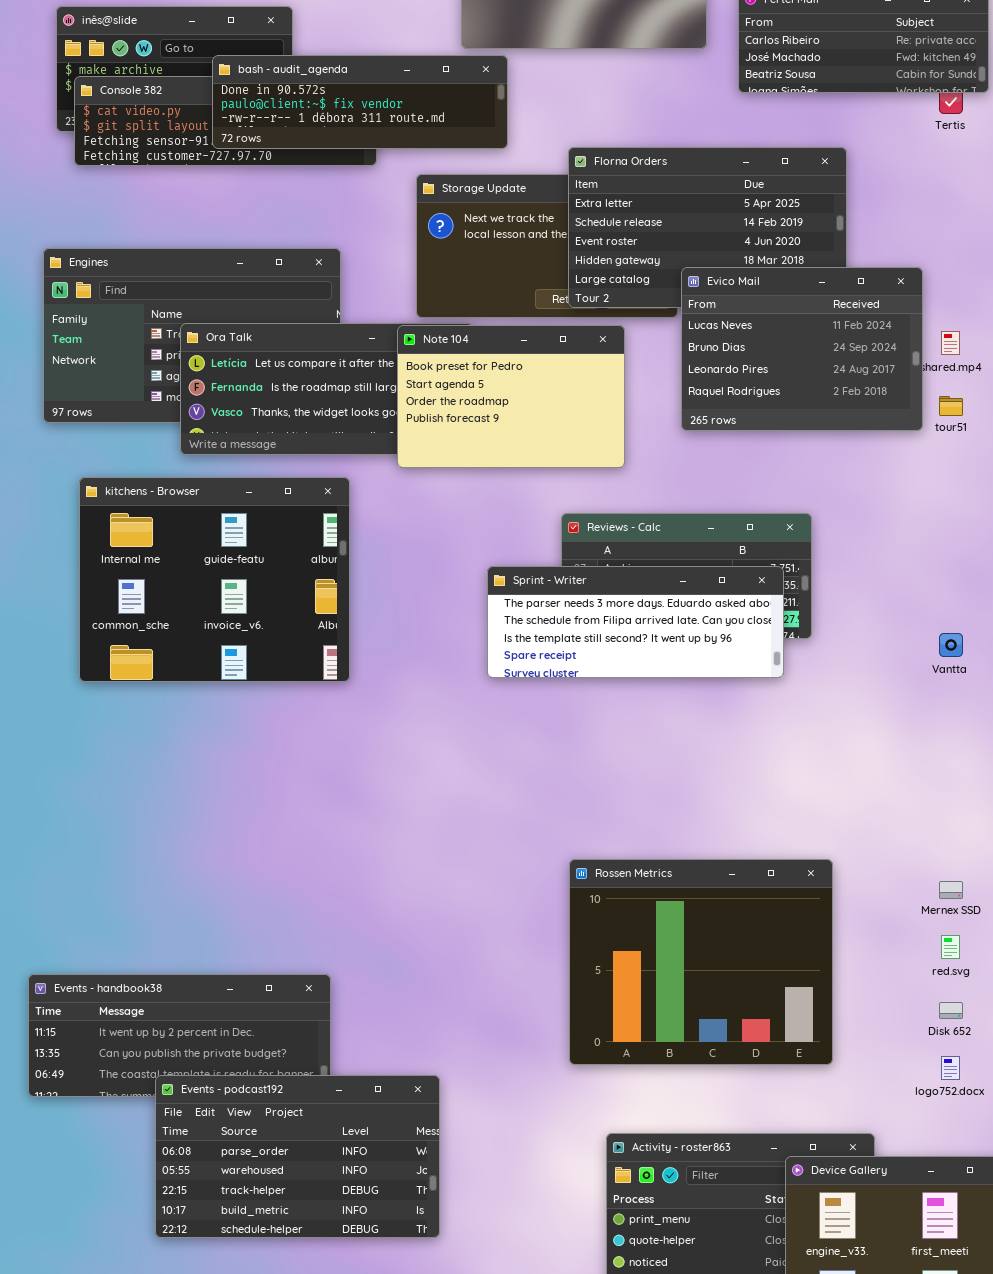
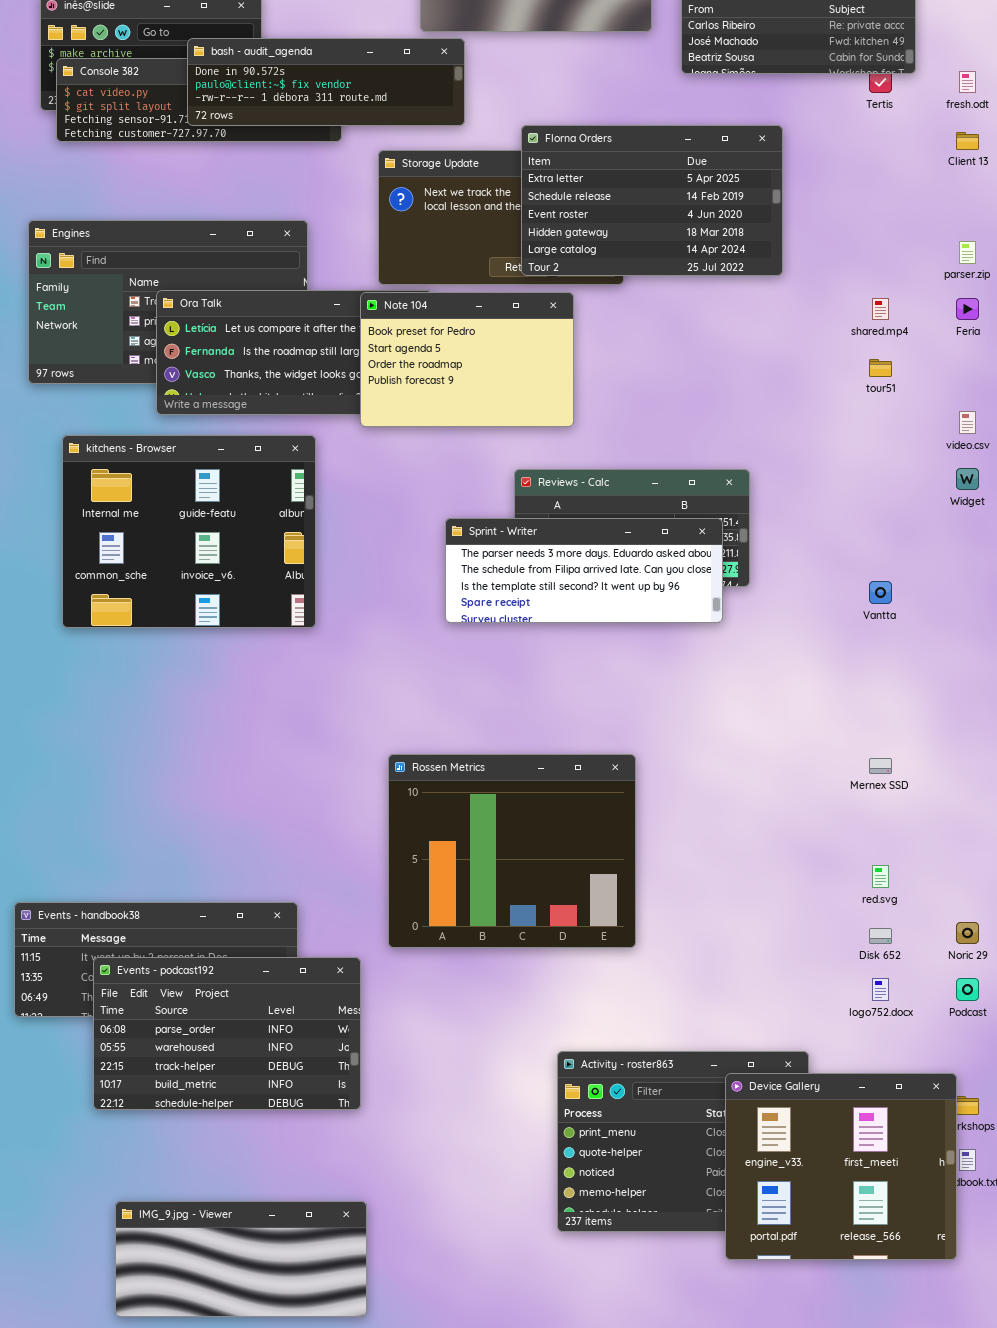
Evico Mail: [681,267,923,431] -> none, closed
Rossen Metrics: [569,859,833,1065] -> [388,754,636,948], moved
Mernex SSD: [939,881,963,899] -> [869,758,892,774], moved
Events - podcast192: [155,1075,440,1238] -> [93,957,361,1110], moved

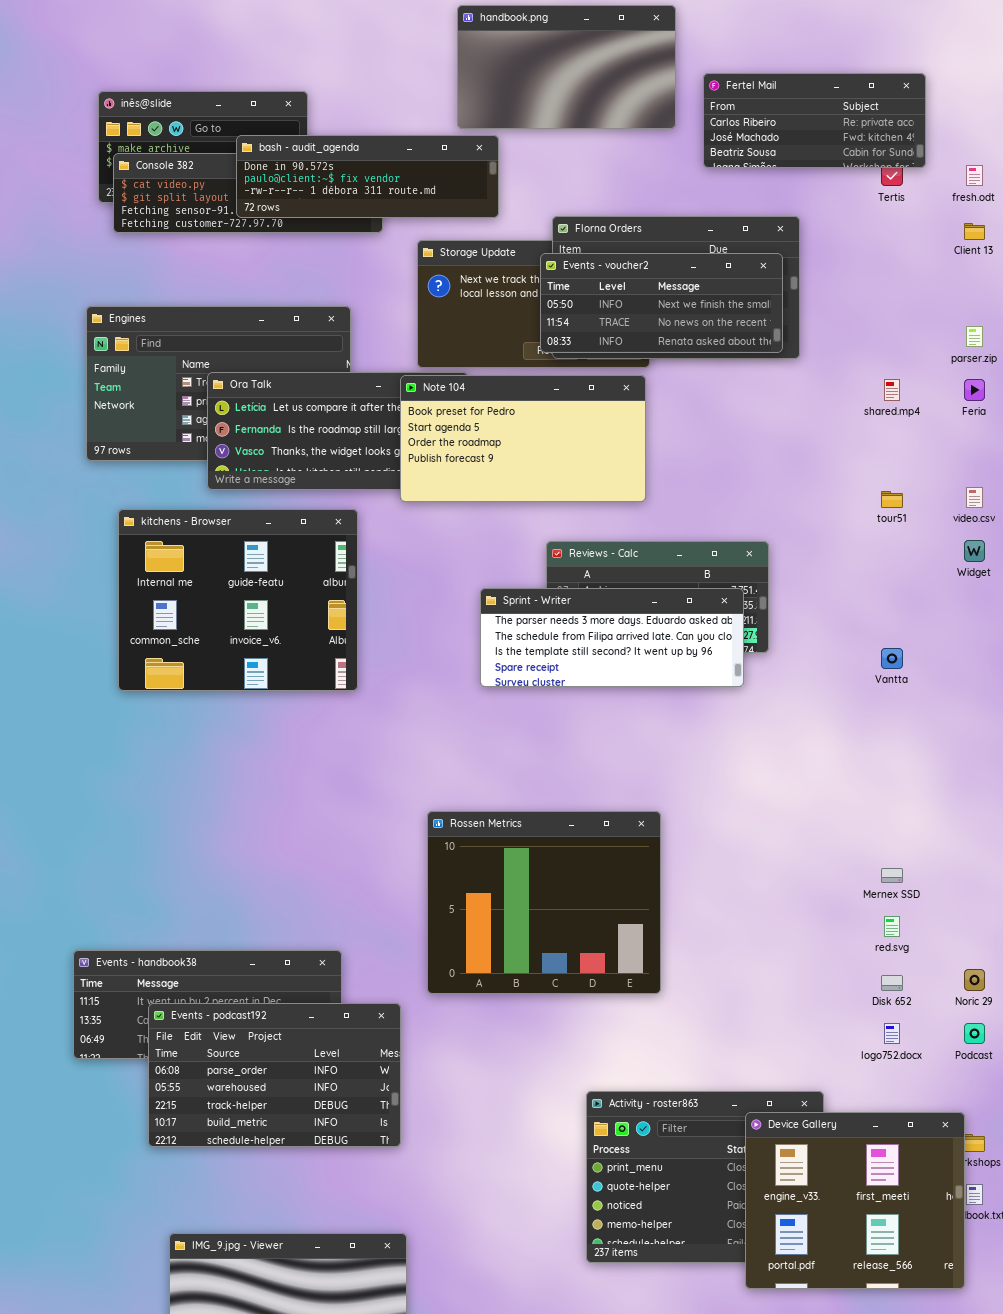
Events - voucher2: none -> [540,253,783,353], opened
Note 104: [360,292,574,427] -> [400,375,646,502], resized
tour51: [869,359,892,377] -> [881,491,903,508], moved
Mernex SSD: [869,758,892,774] -> [881,868,903,883], moved

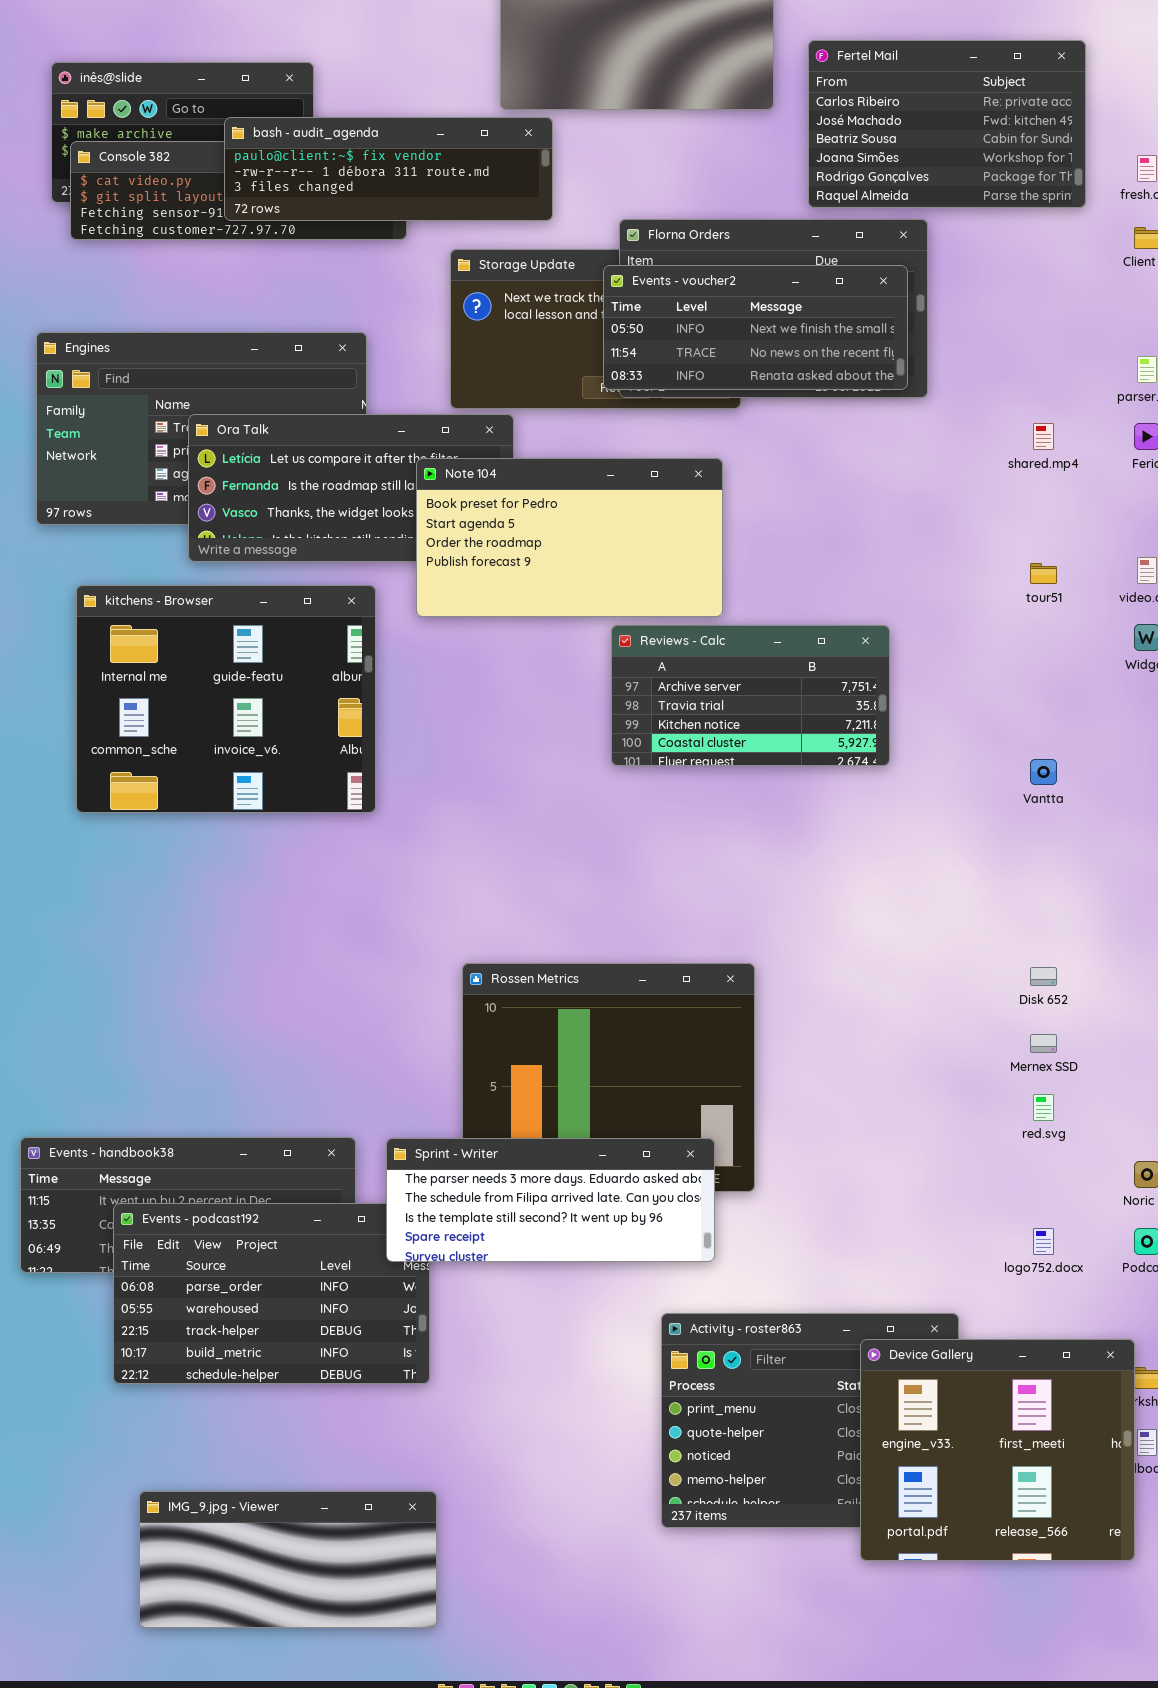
Fertel Mail: [703,73,926,168] -> [808,40,1086,208], resized
bash - audit_agenda: [236,135,499,218] -> [224,117,553,221], scrolled down 1 row
Note 104: [400,375,646,502] -> [416,458,723,617], moved
Sprint - Writer: [480,588,744,687] -> [386,1138,715,1262], moved
Disk 652: [881,975,903,991] -> [1030,967,1057,986], moved

